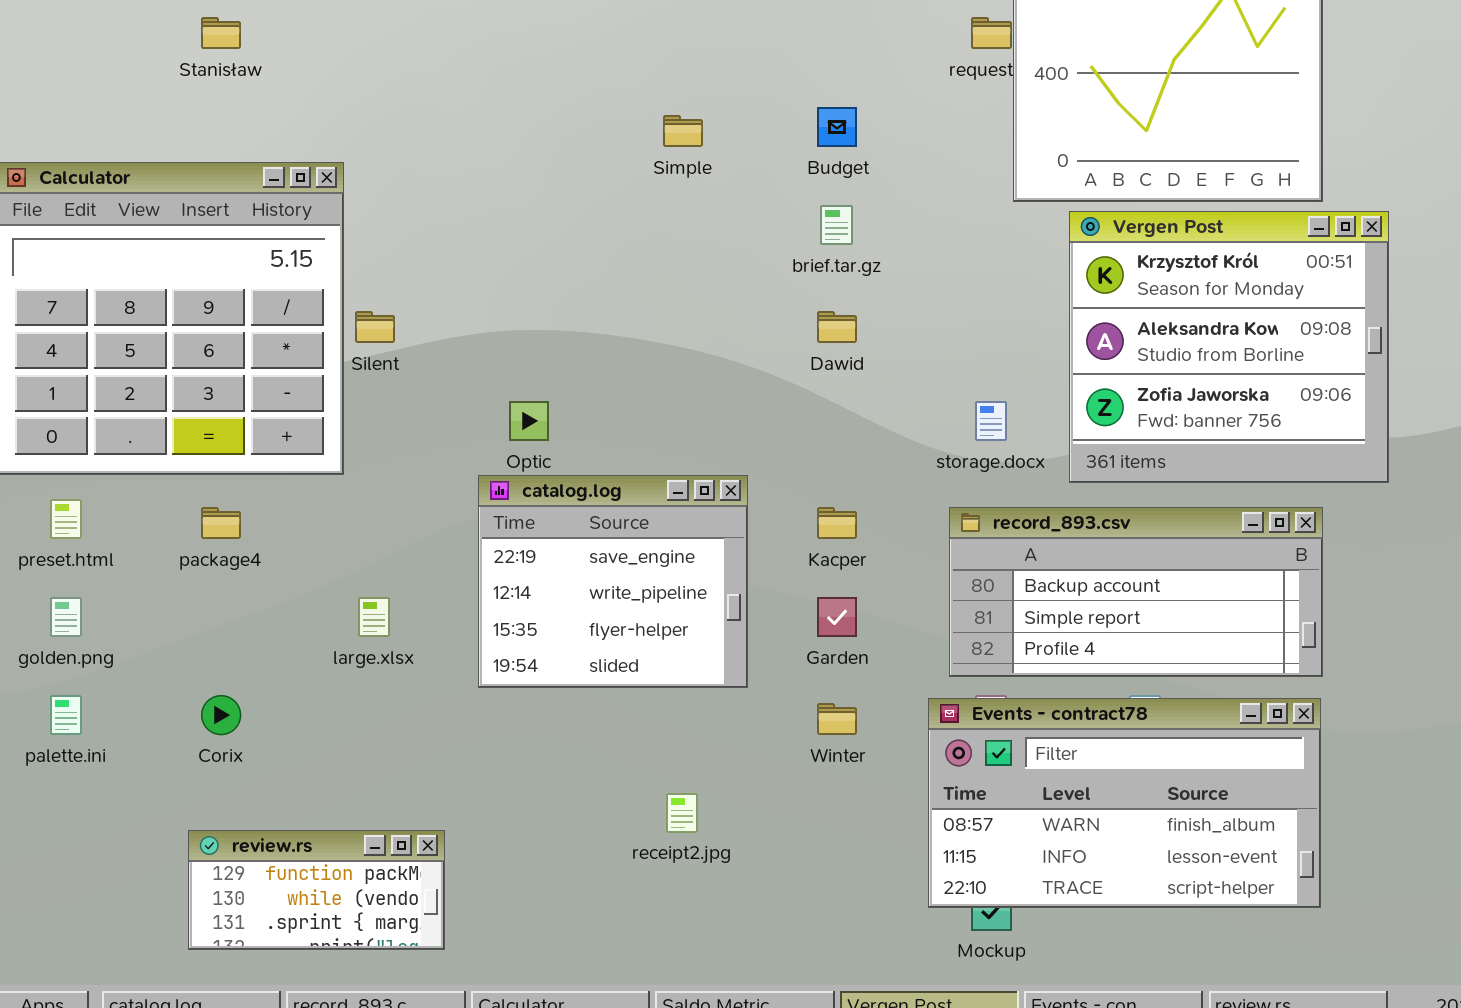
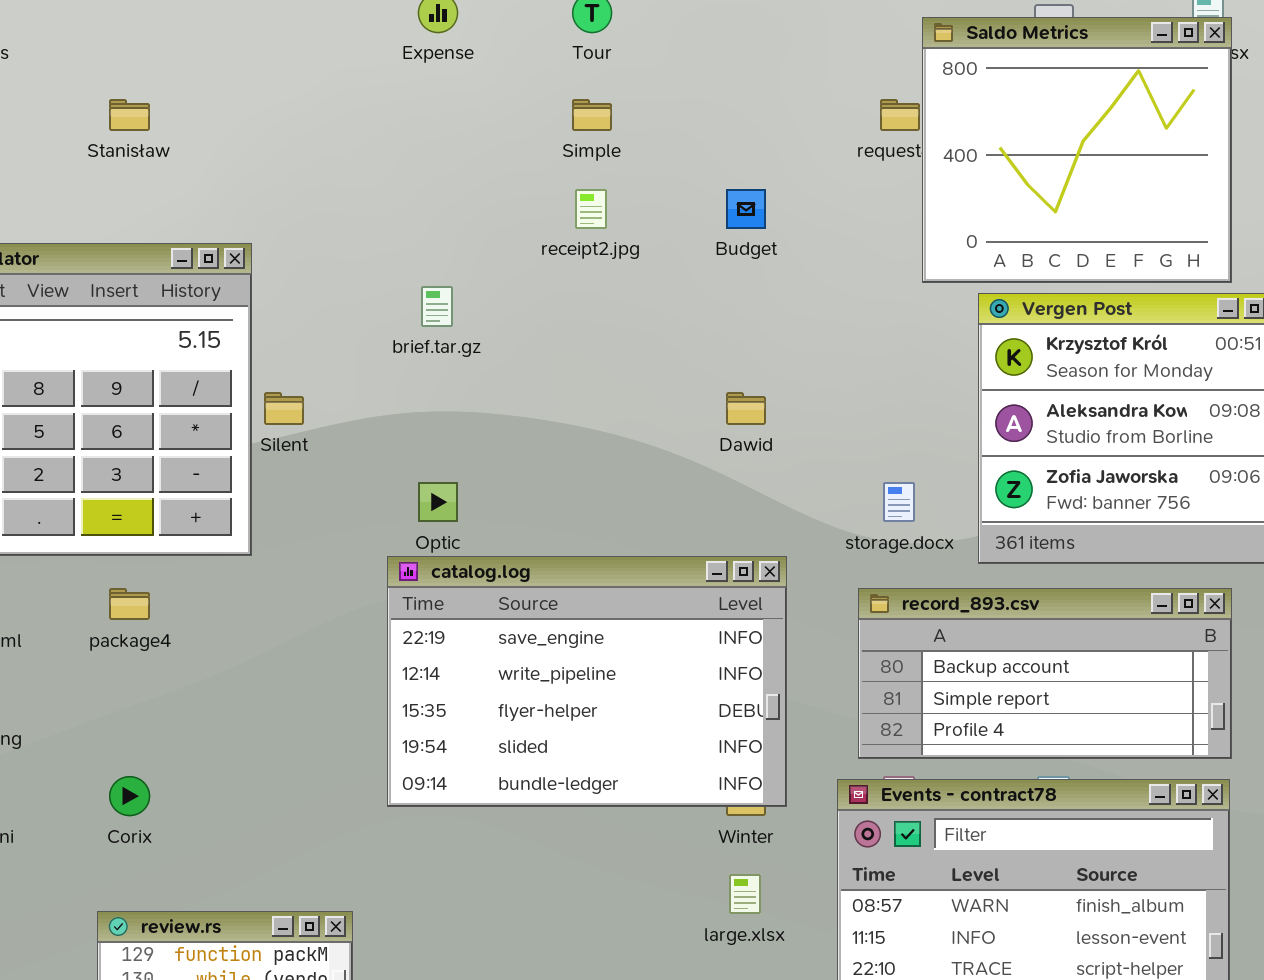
Simple: [663,115,703,147] -> [572,99,612,131], moved
brief.tar.gz: [820,205,853,245] -> [421,286,453,327], moved
catalog.log: [478,475,748,688] -> [387,556,787,807], resized
large.xlsx: [358,597,390,637] -> [729,874,761,914], moved
receipt2.jpg: [666,793,698,833] -> [575,189,607,229], moved

